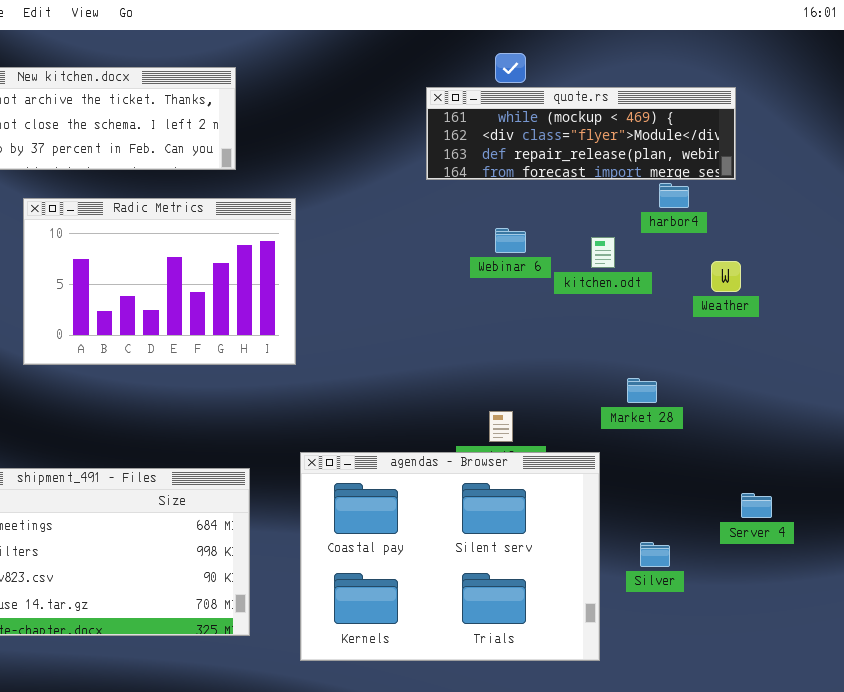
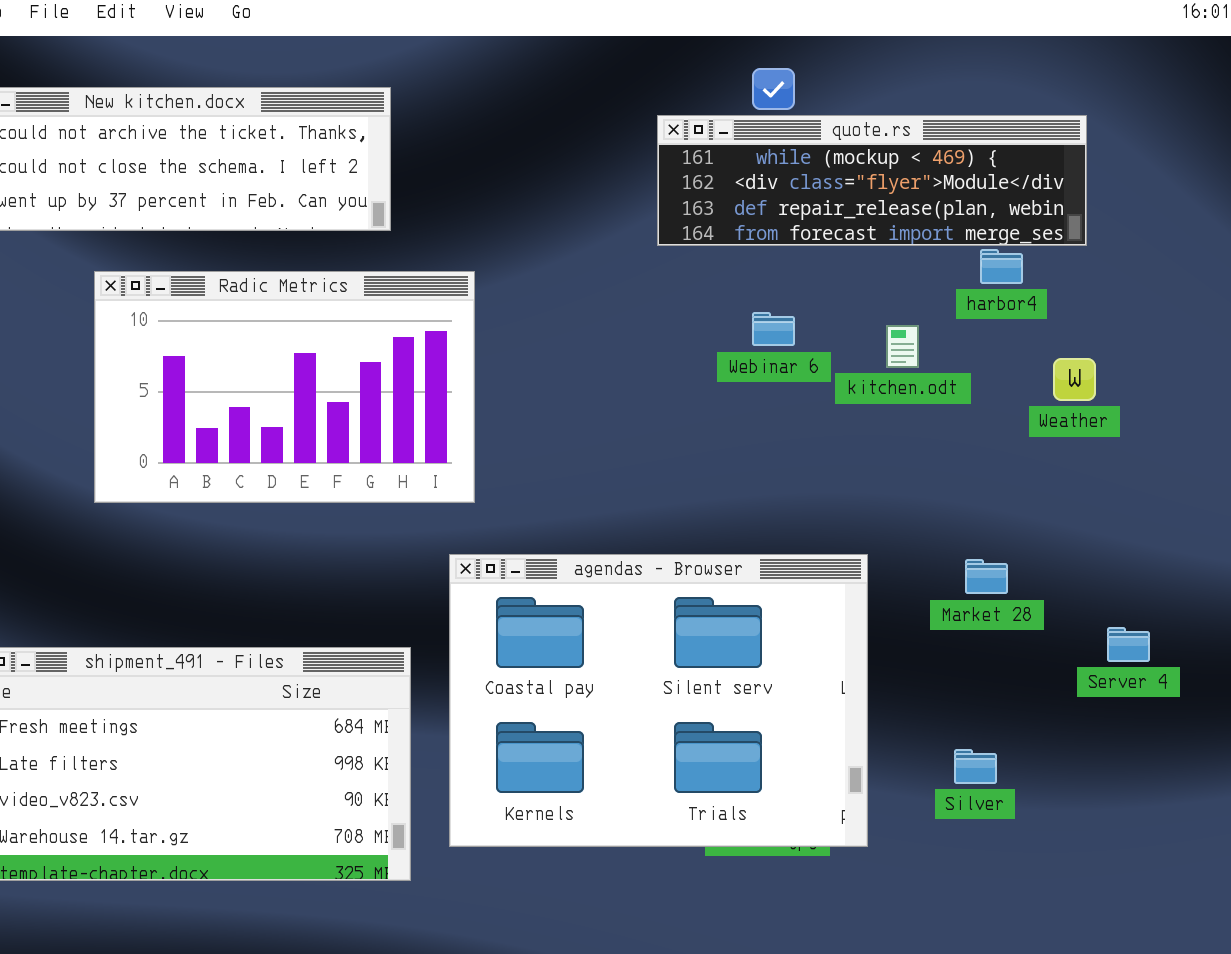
Market 28: [627,378,657,403] -> [965,559,1008,594], moved
agendas - Browser: [300,452,600,661] -> [449,554,868,847], moved
Server 4: [741,493,772,518] -> [1107,627,1150,662], moved

